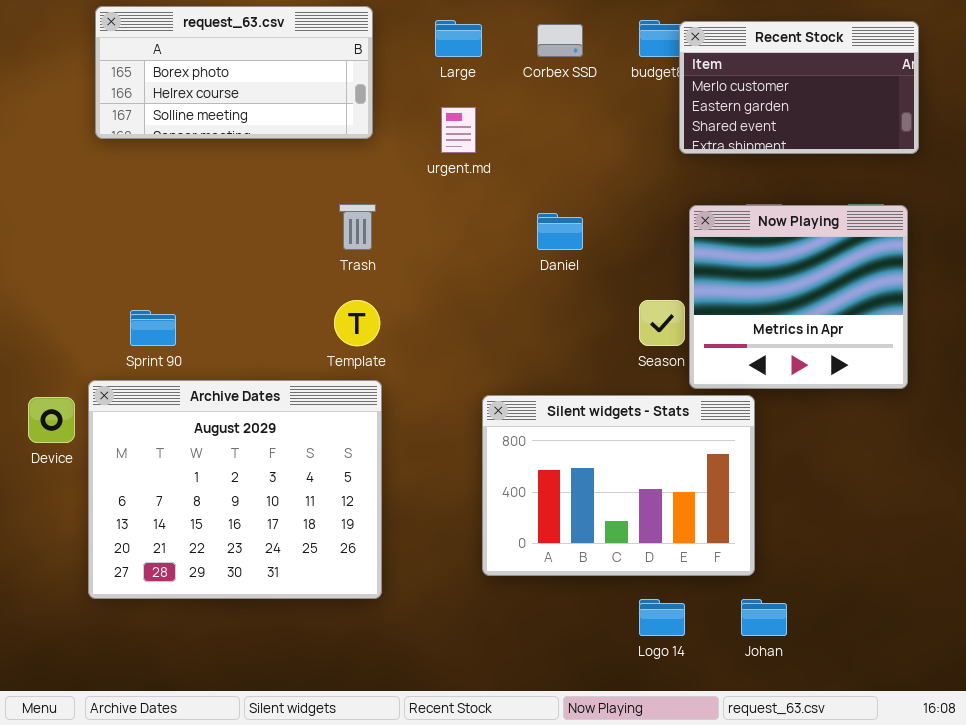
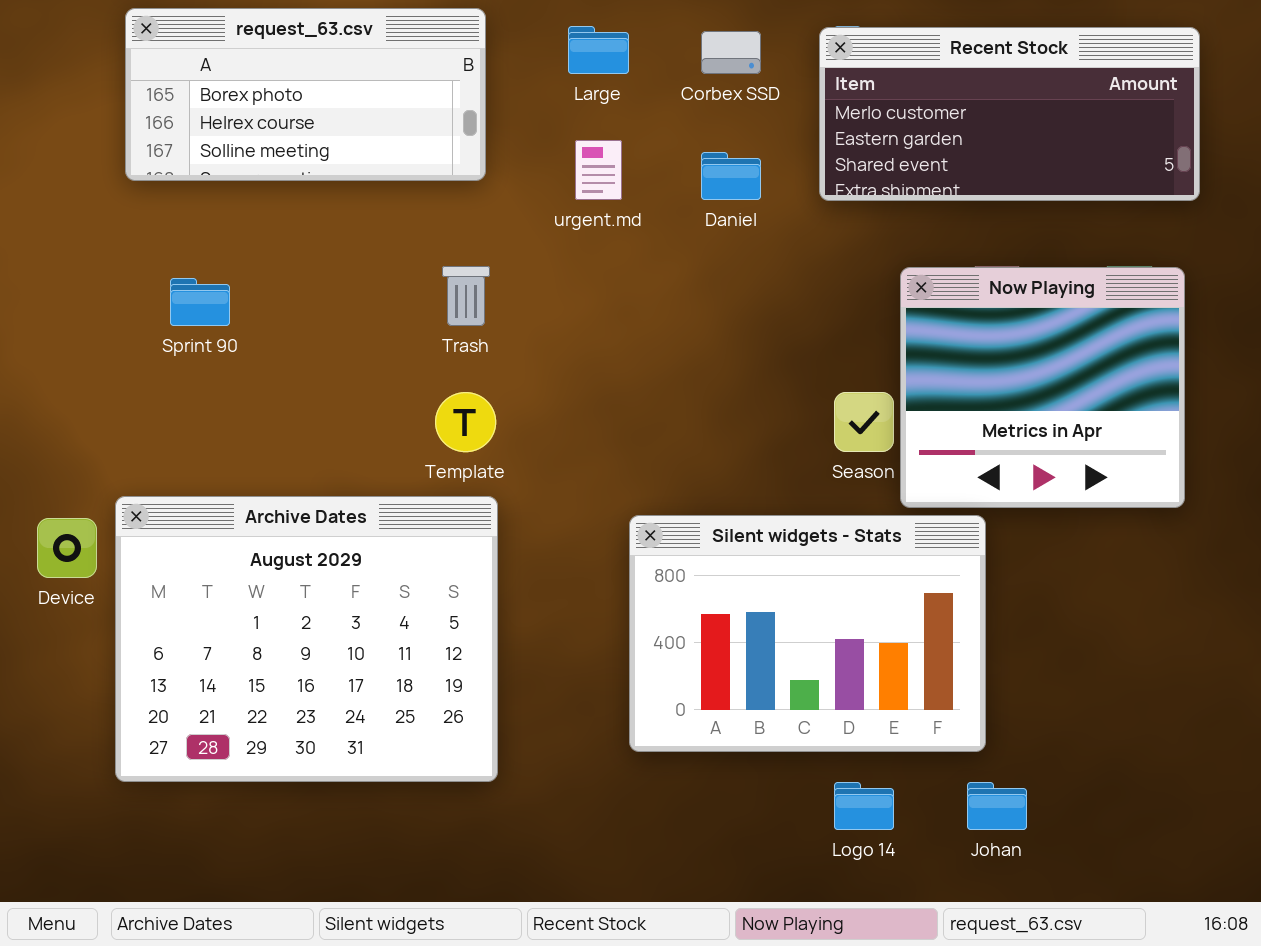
Recent Stock: [679,21,919,154] -> [819,27,1200,201], resized
Daniel: [537,213,583,250] -> [701,152,761,200], moved
Sprint 90: [130,310,176,346] -> [170,278,230,326], moved

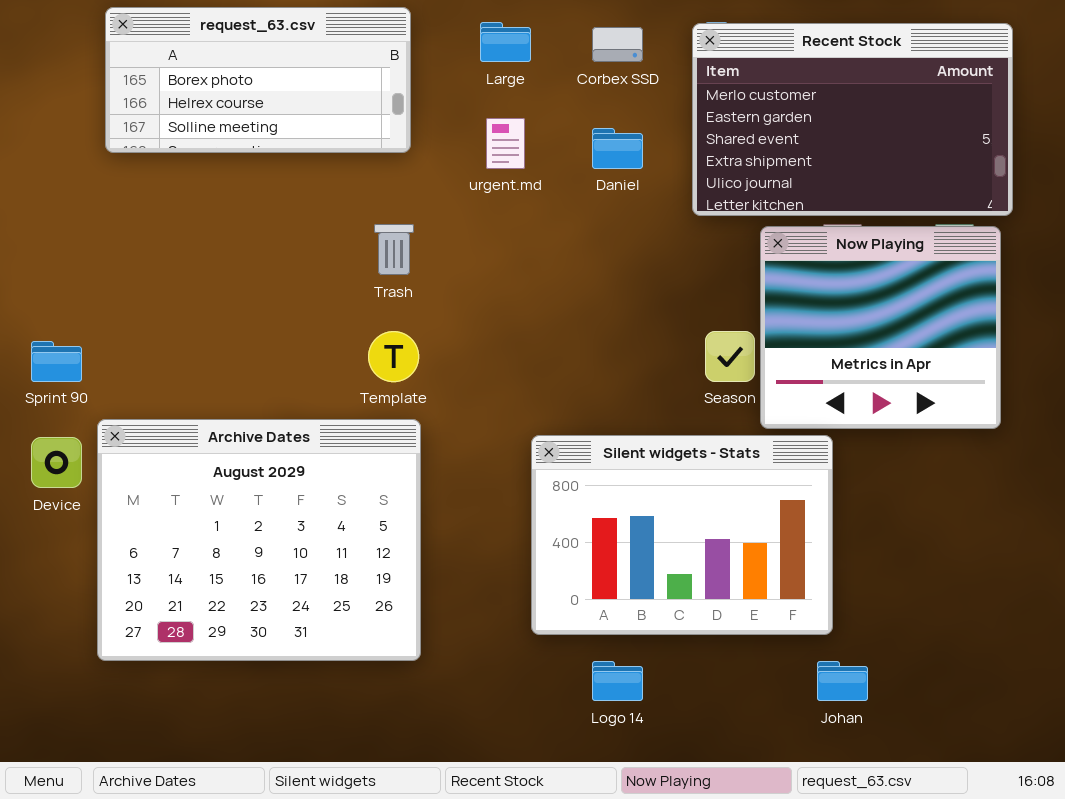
Recent Stock: [819,27,1200,201] -> [692,23,1013,216], resized
Sprint 90: [170,278,230,326] -> [31,341,82,382], moved
Logo 14: [834,782,894,830] -> [592,661,643,701], moved

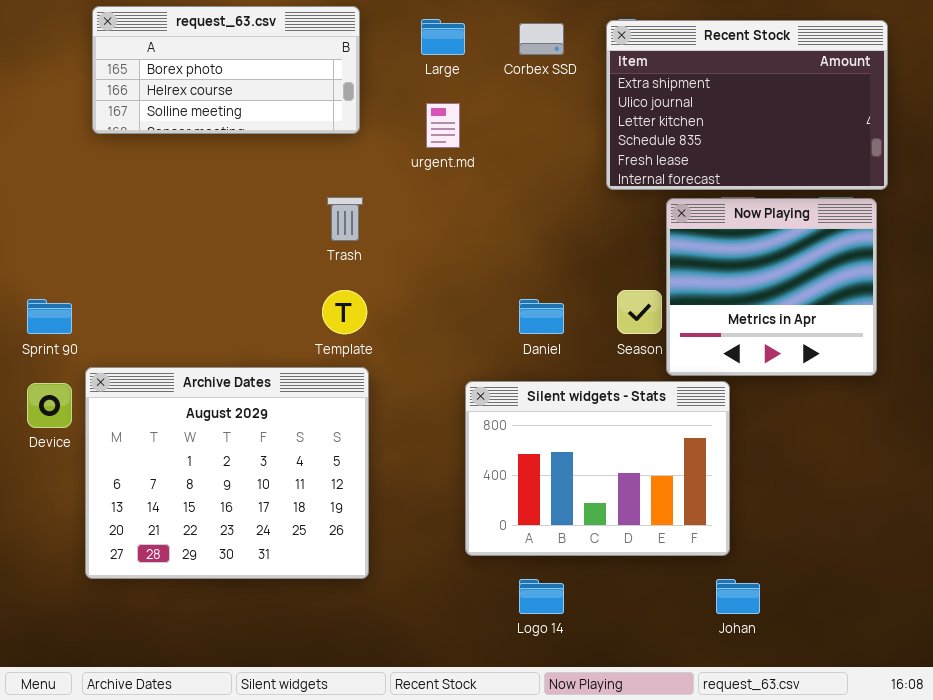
Recent Stock: [692,23,1013,216] -> [606,20,888,190], scrolled down 3 rows
Daniel: [592,128,643,169] -> [519,299,564,334], moved

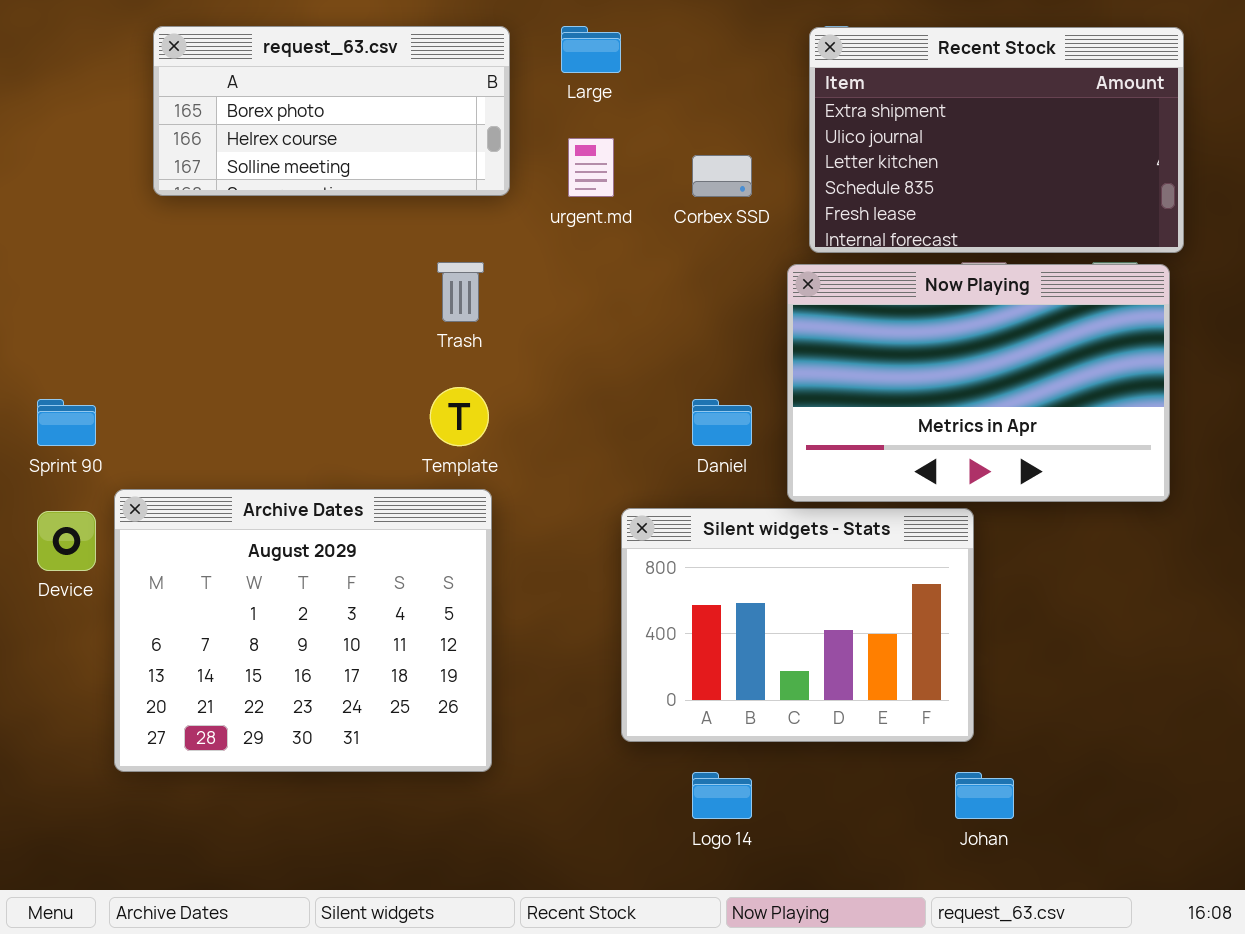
request_63.csv: [92,6,360,134] -> [153,26,510,196], moved
Corbex SSD: [519,23,564,55] -> [692,155,752,197], moved
Now Playing: [666,198,877,376] -> [787,264,1170,502], resized

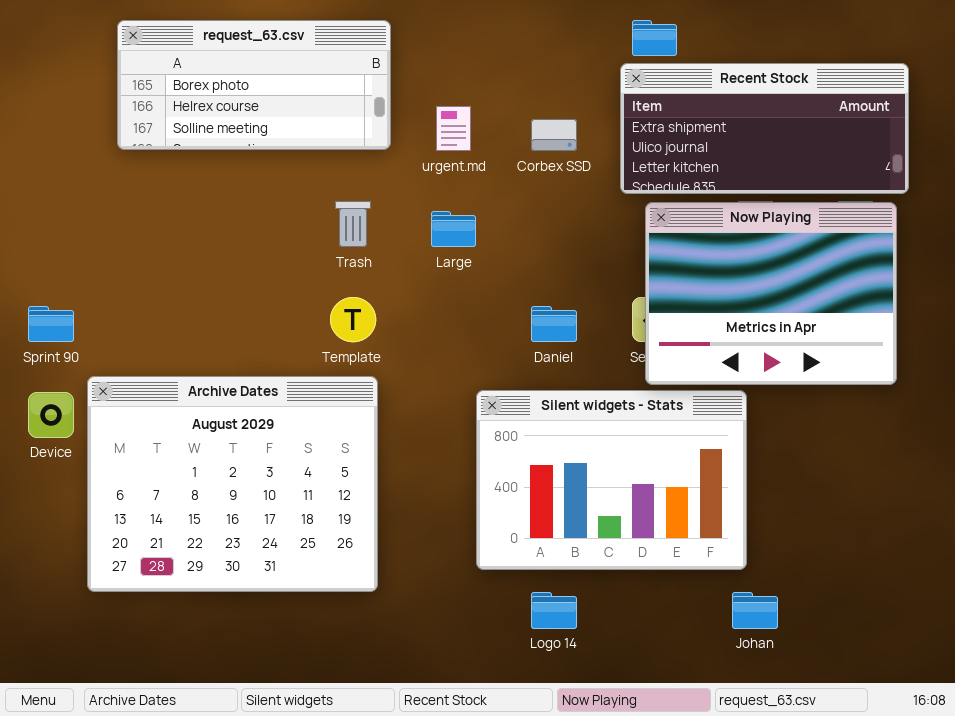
Large: [561,26,621,73] -> [431,211,476,247], moved
Recent Stock: [809,27,1184,253] -> [620,63,909,194], resized
Now Playing: [787,264,1170,502] -> [645,202,897,385], resized

